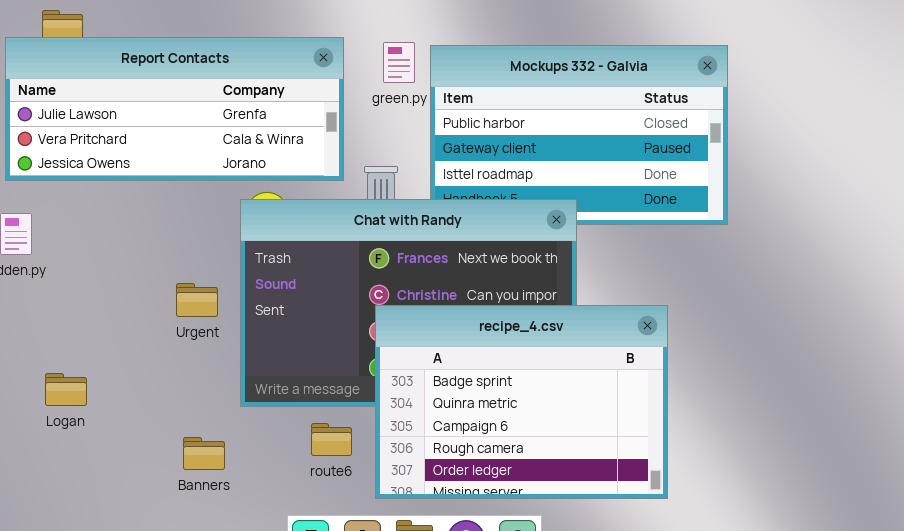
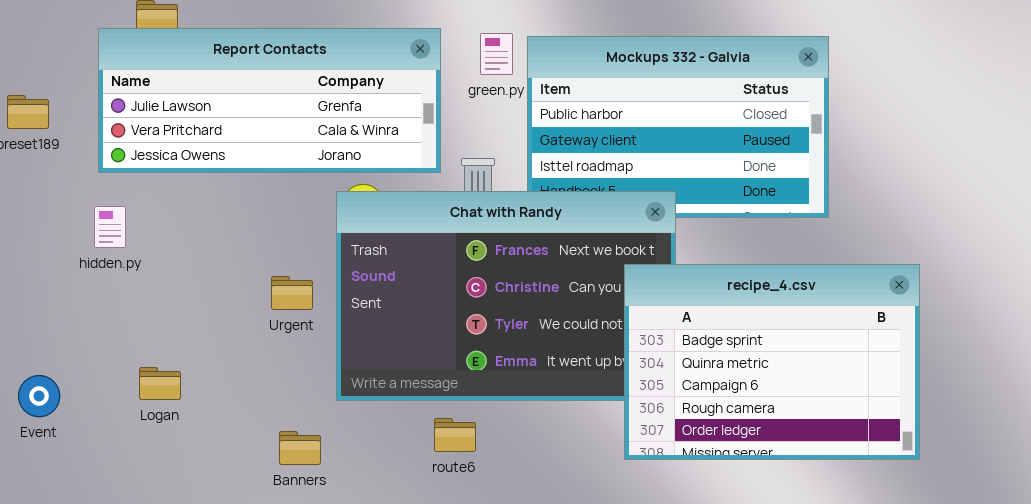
recipe_4.csv: [375,305,668,499] -> [624,264,920,460], moved
route6: [311,423,352,456] -> [434,418,476,452], moved

